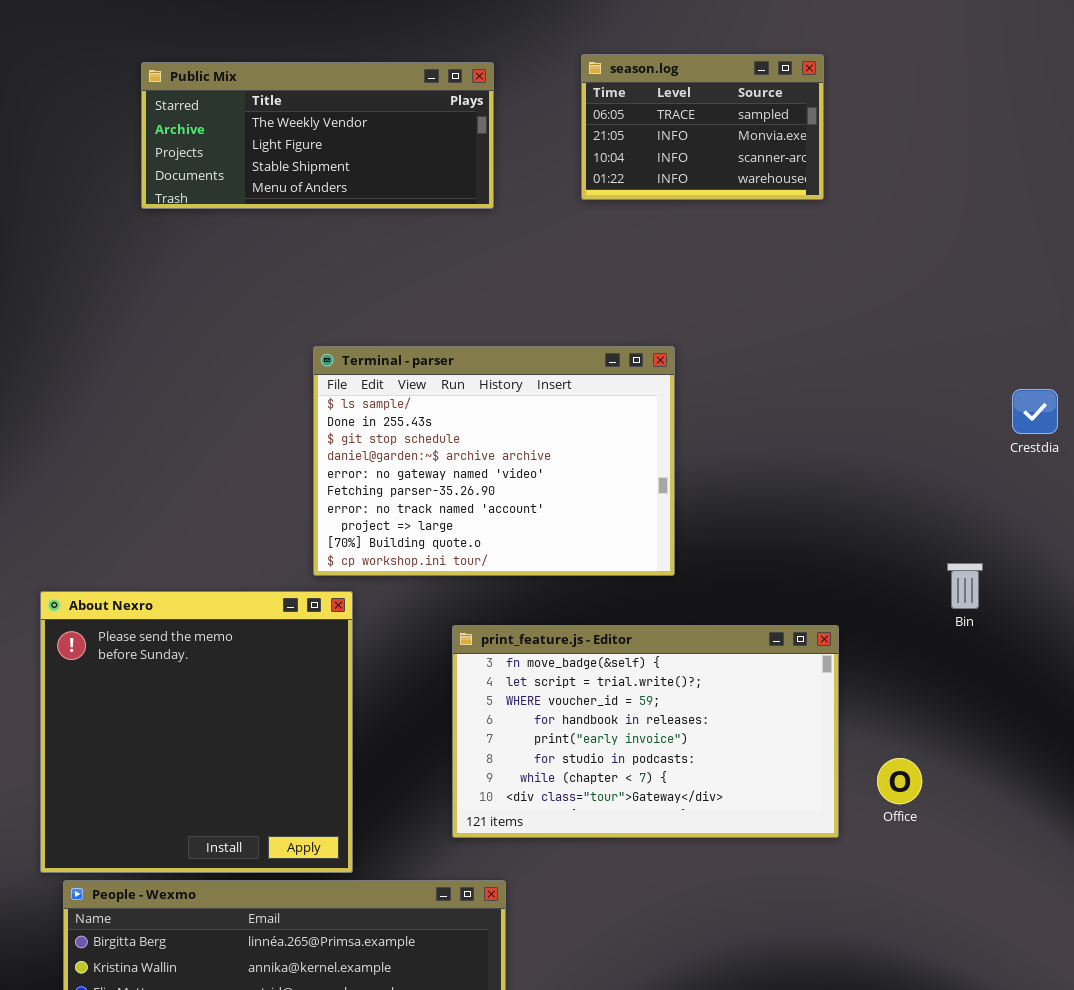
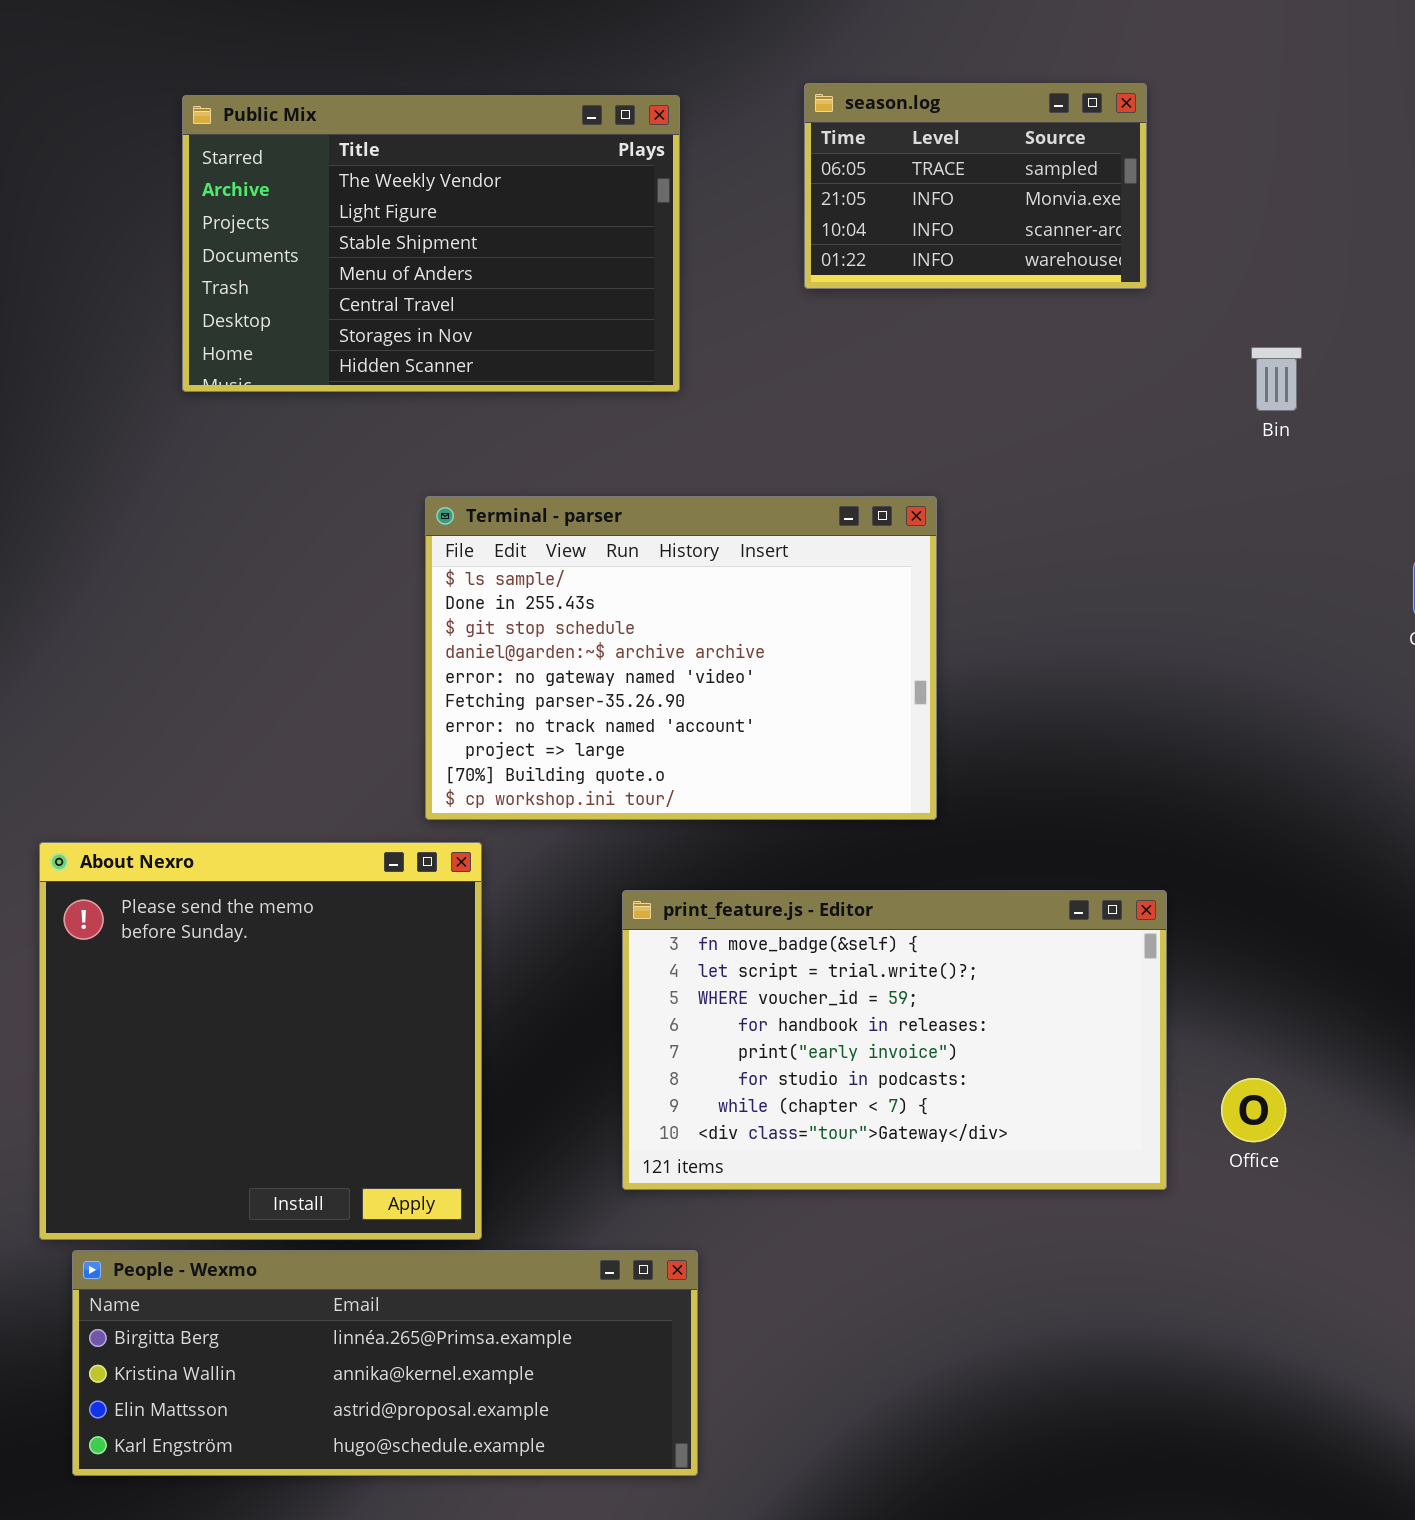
Public Mix: [141,62,494,209] -> [182,95,680,392], resized
Bin: [947,563,983,609] -> [1251,347,1302,411], moved

